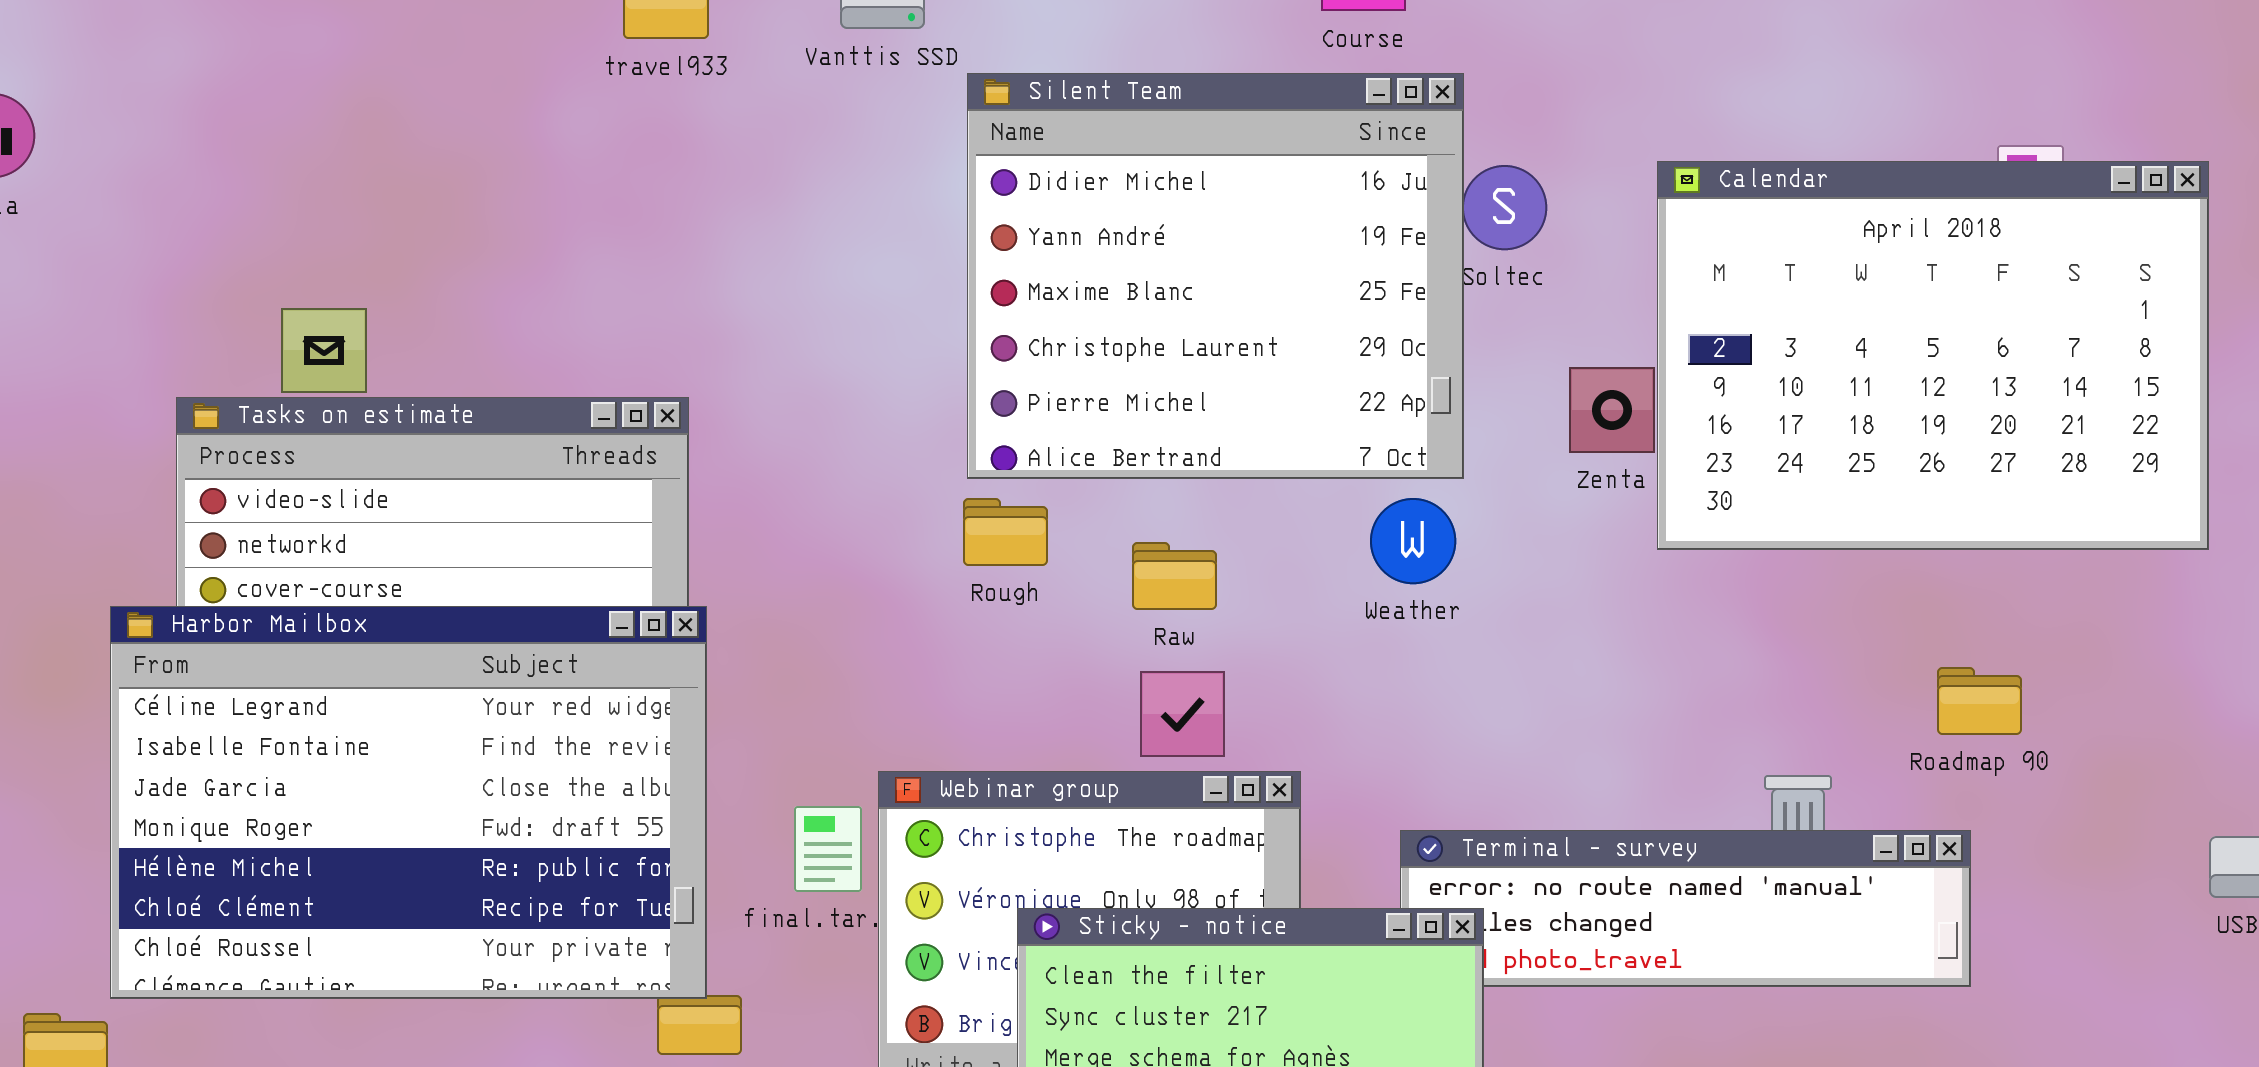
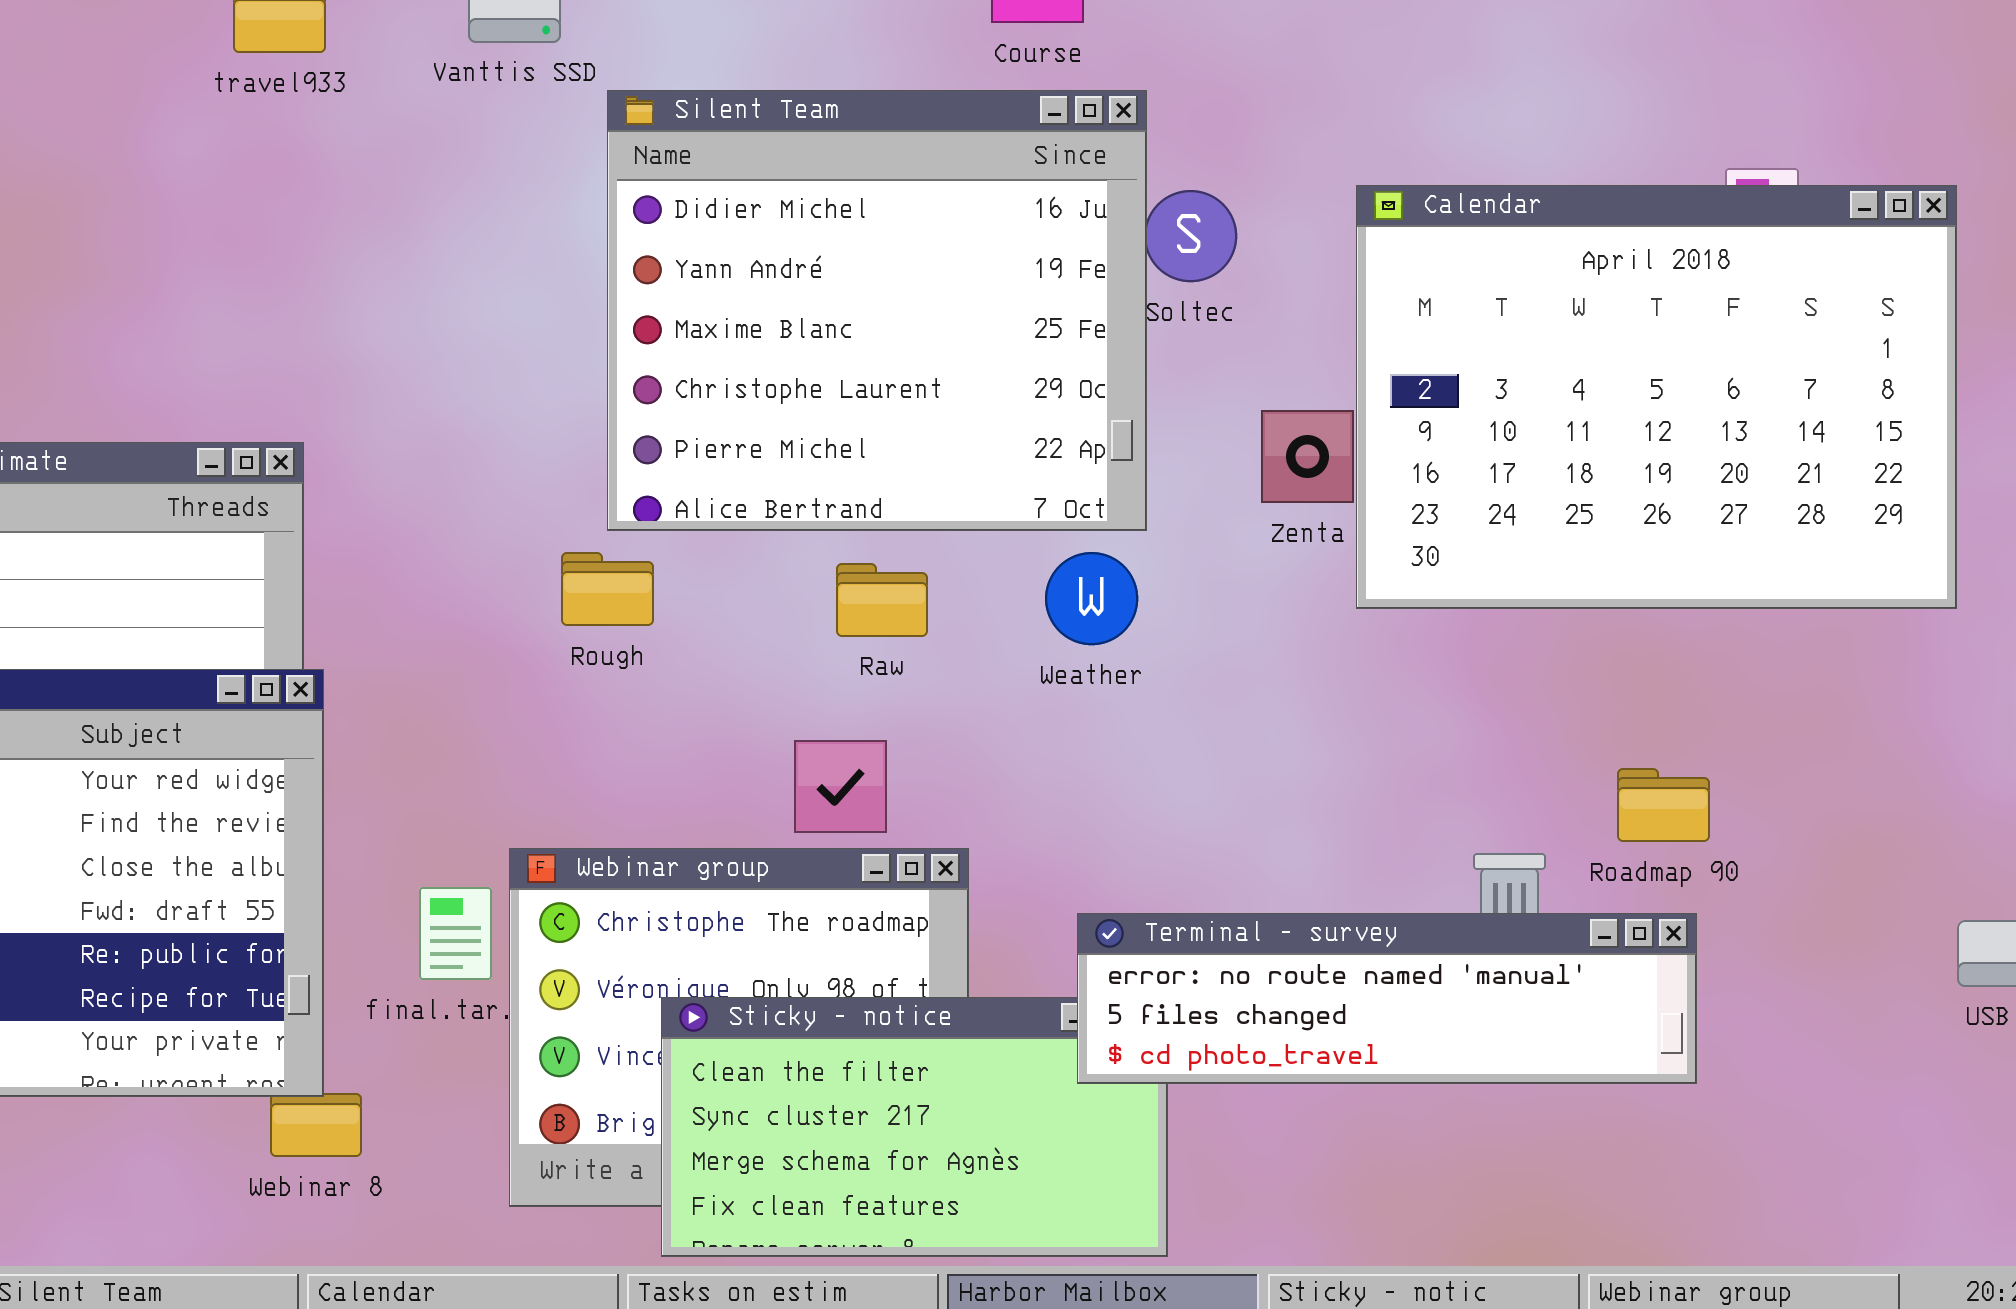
Rough: [963,498,1048,566] -> [561,552,654,626], moved
Raw: [1132,542,1217,610] -> [836,563,928,637], moved
Roadmap 90: [1937,667,2022,735] -> [1617,768,1710,842], moved
Terminal - survey: [1400,830,1971,987] -> [1077,913,1697,1084], raised

